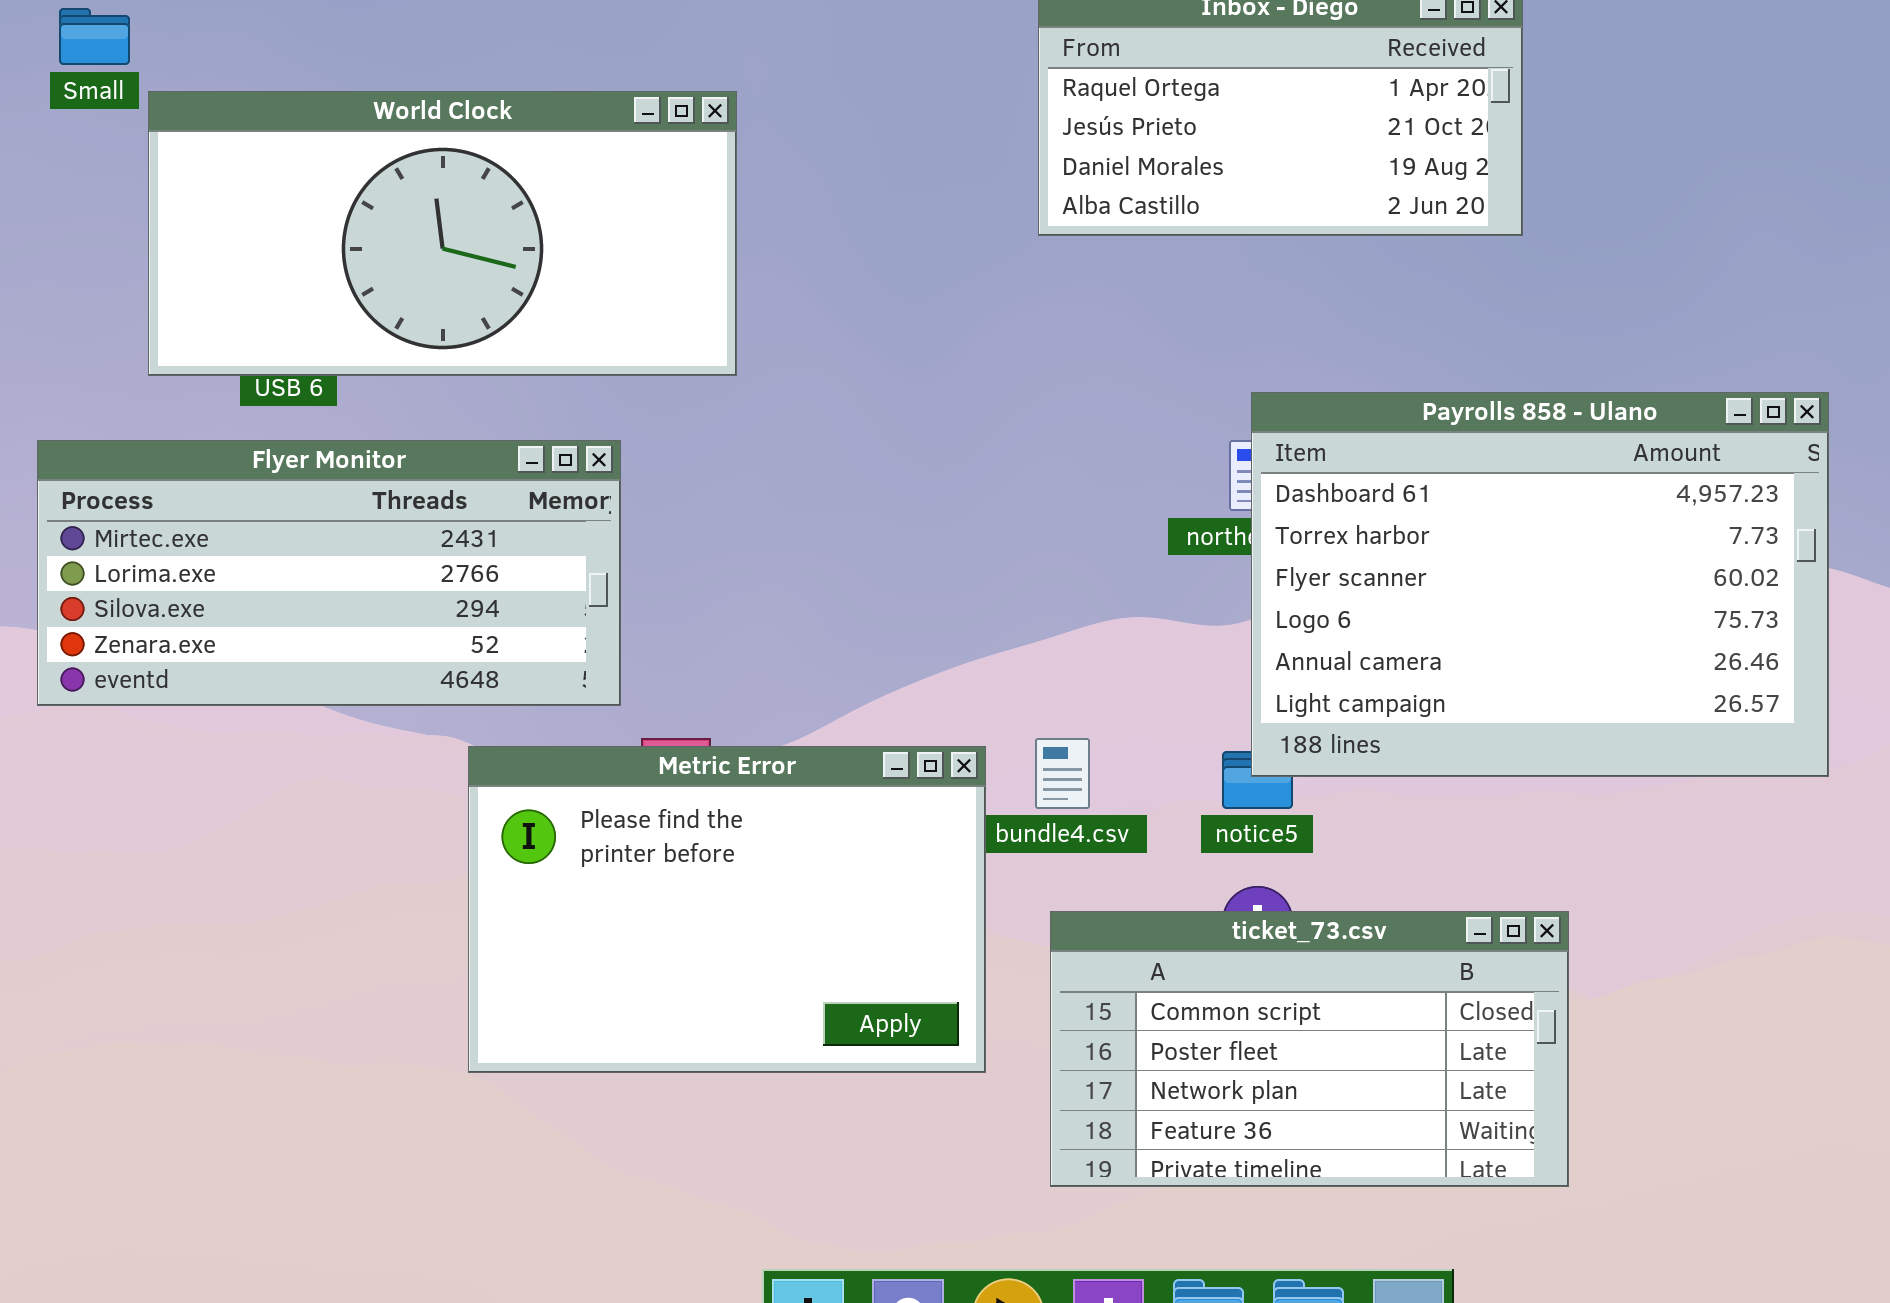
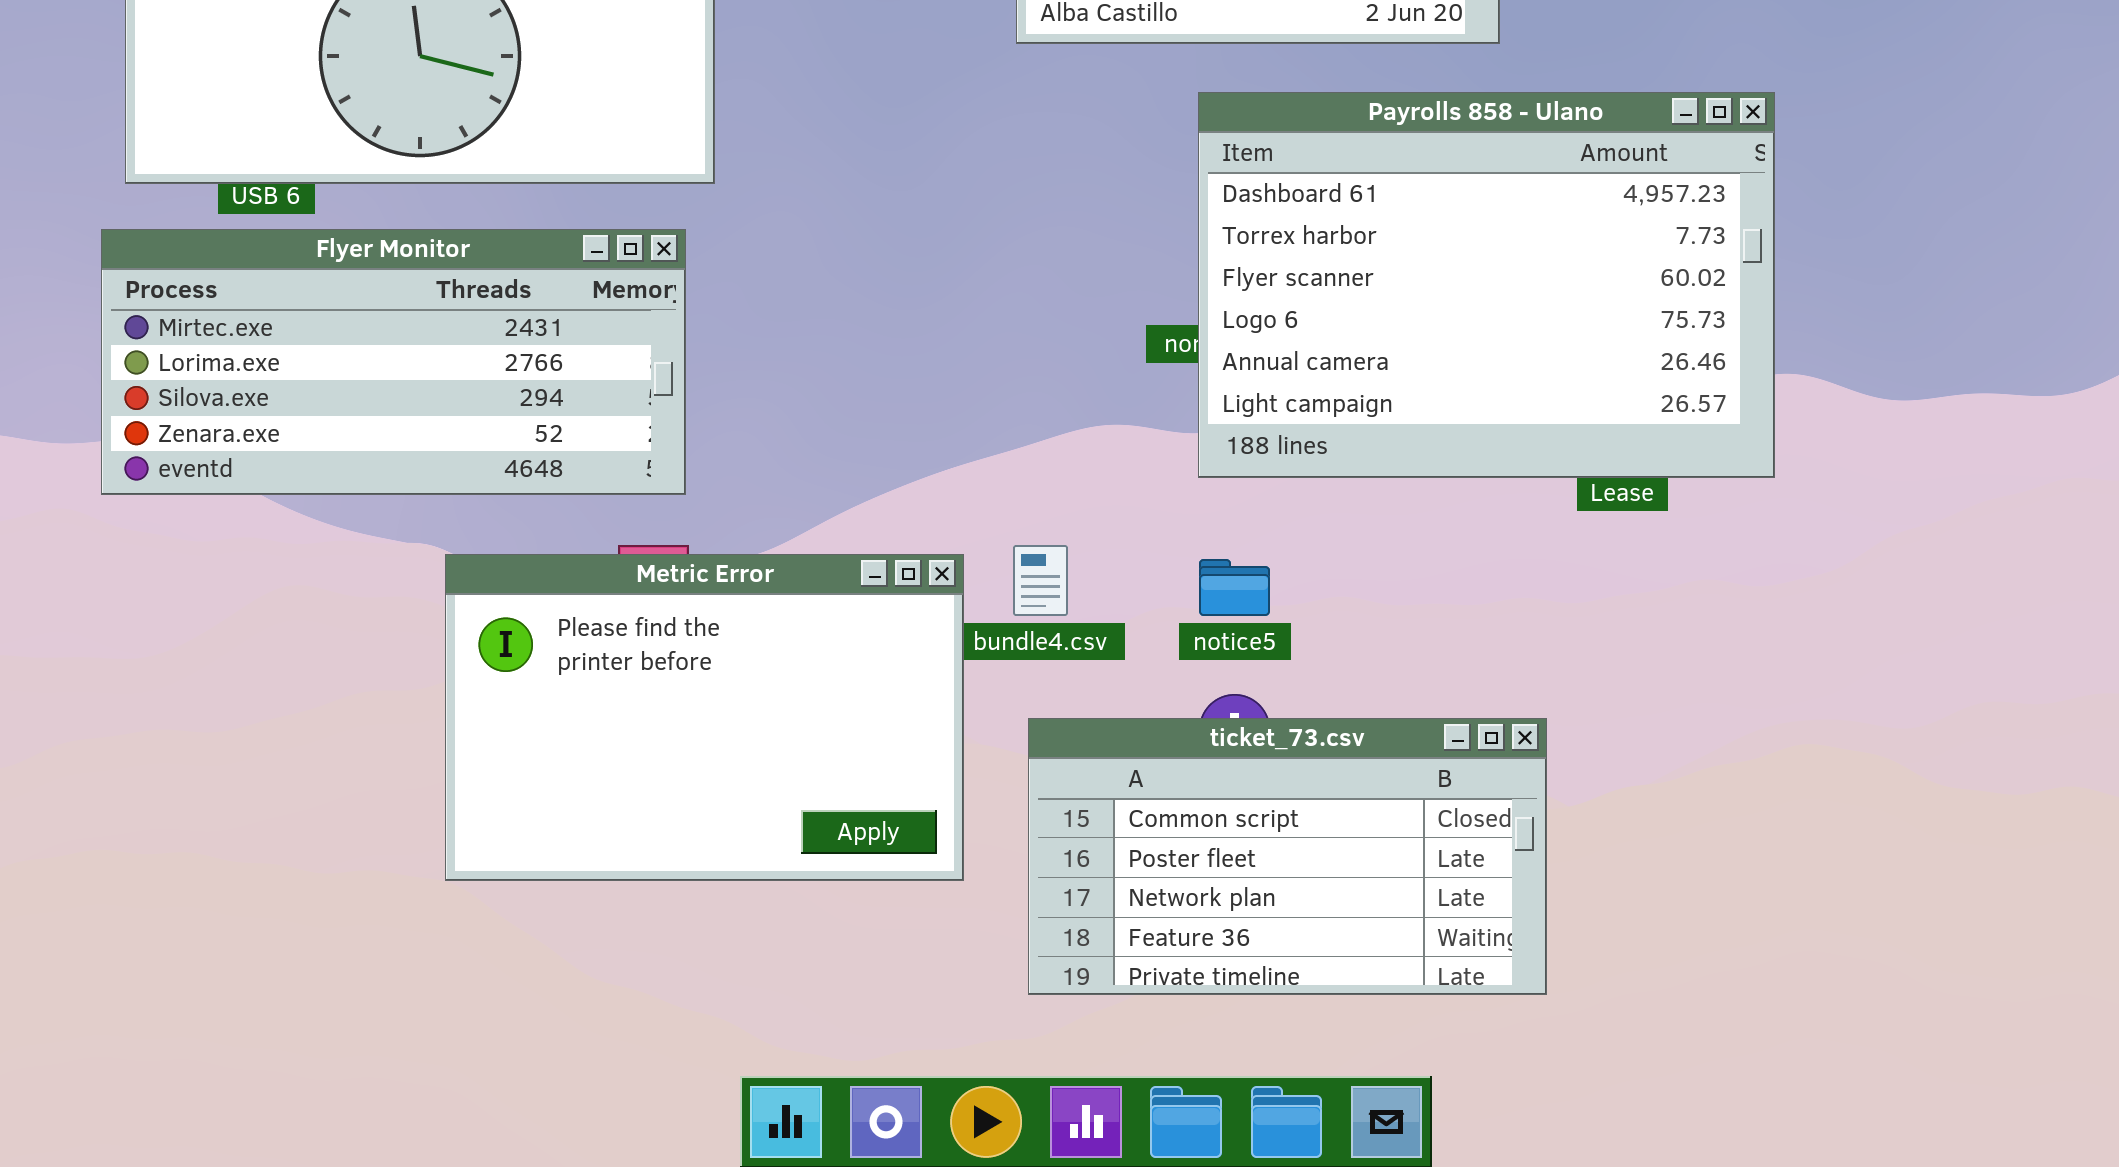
Payrolls 858 - Ulano: [1251,392,1829,777] -> [1198,92,1775,478], moved
Flyer Monitor: [37,440,621,706] -> [101,229,686,495], moved

